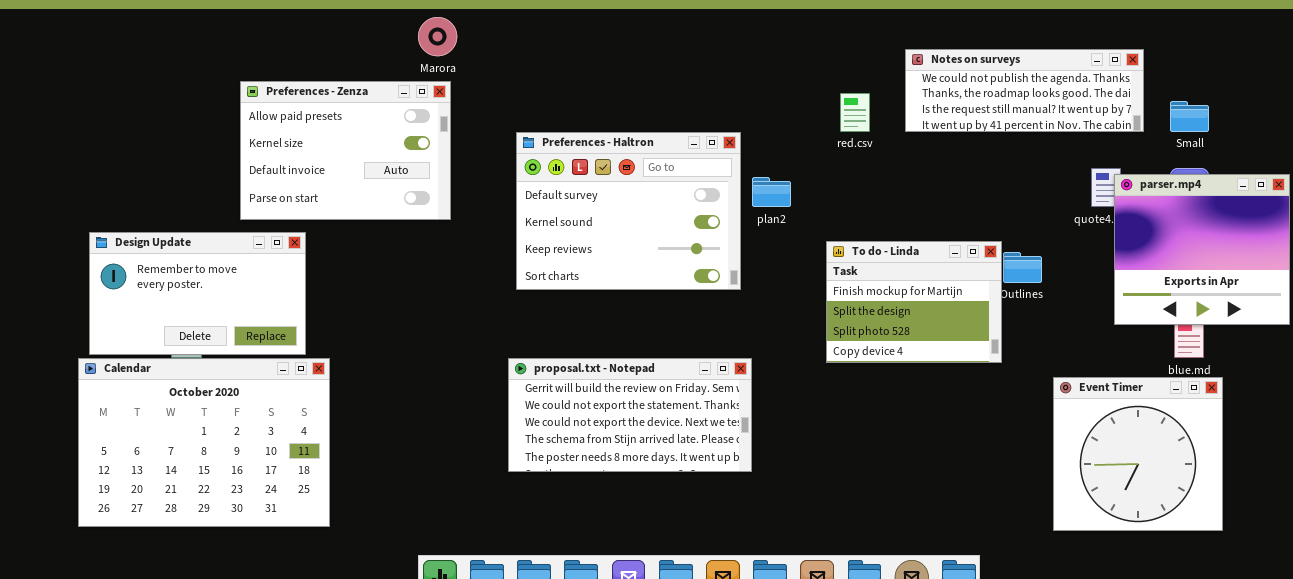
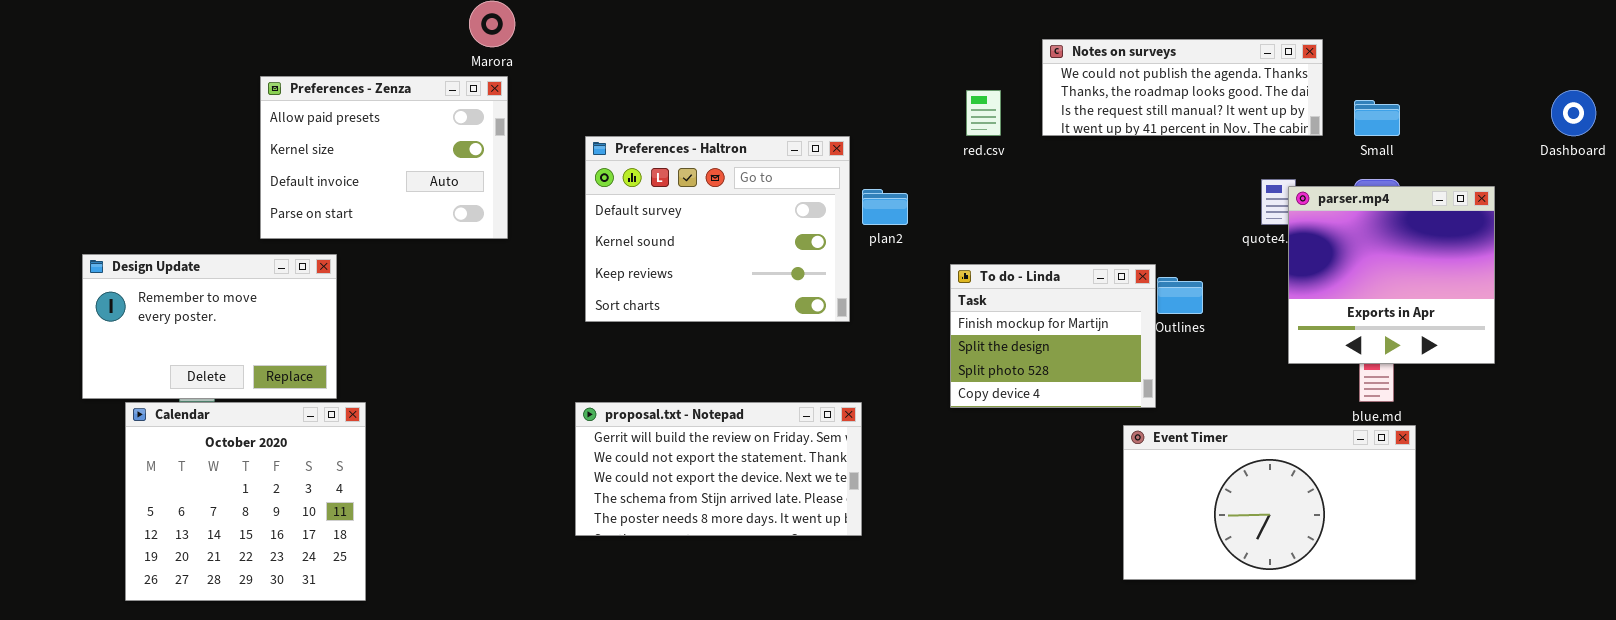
Calendar: [78,358,330,527] -> [125,402,366,601], resized
Event Timer: [1053,377,1223,531] -> [1123,425,1416,580], resized

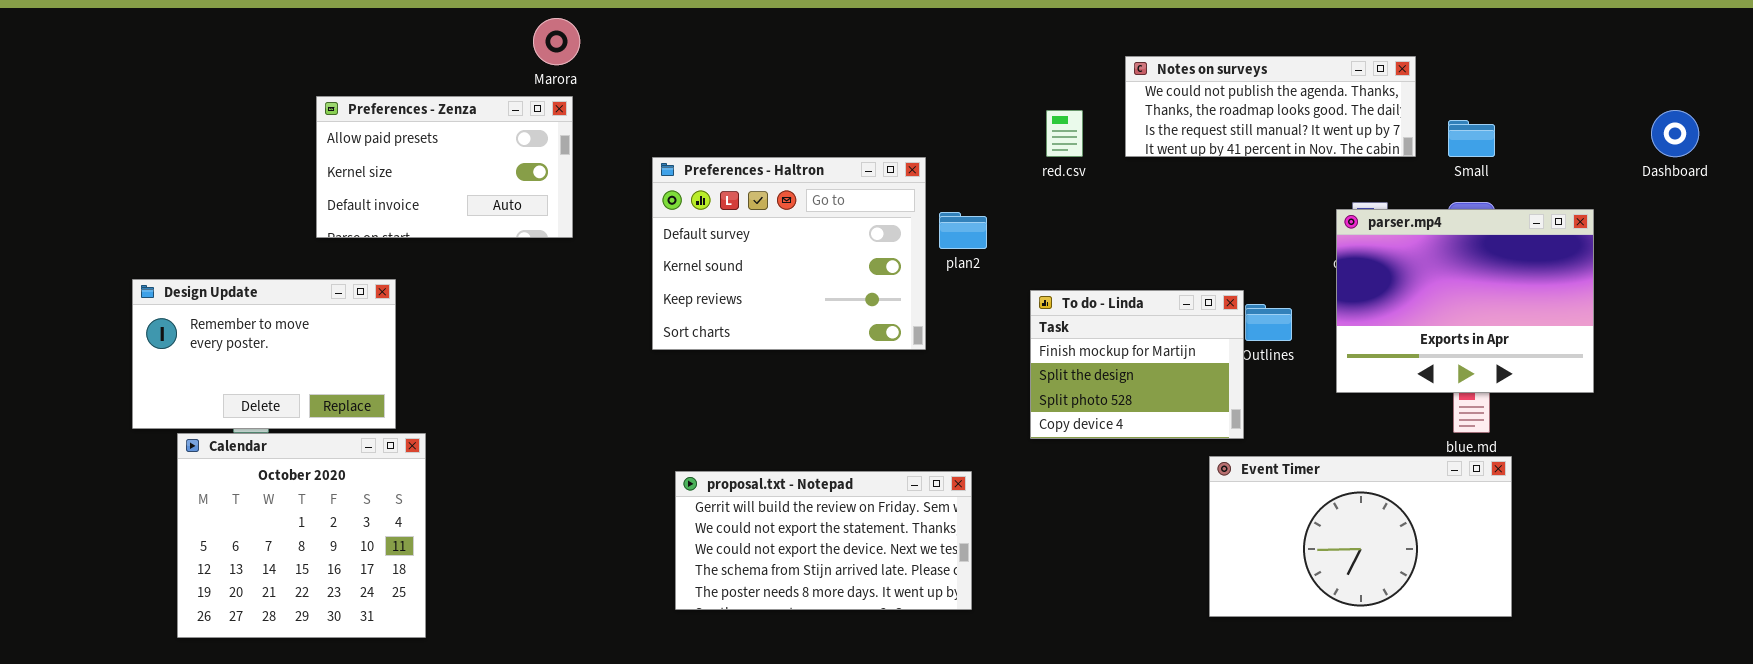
Preferences - Zenza: [260,76,508,239] -> [316,96,573,238], resized
parser.mp4: [1288,186,1495,364] -> [1336,209,1594,393], resized
proposal.txt - Notepad: [575,402,862,536] -> [675,471,972,610], moved

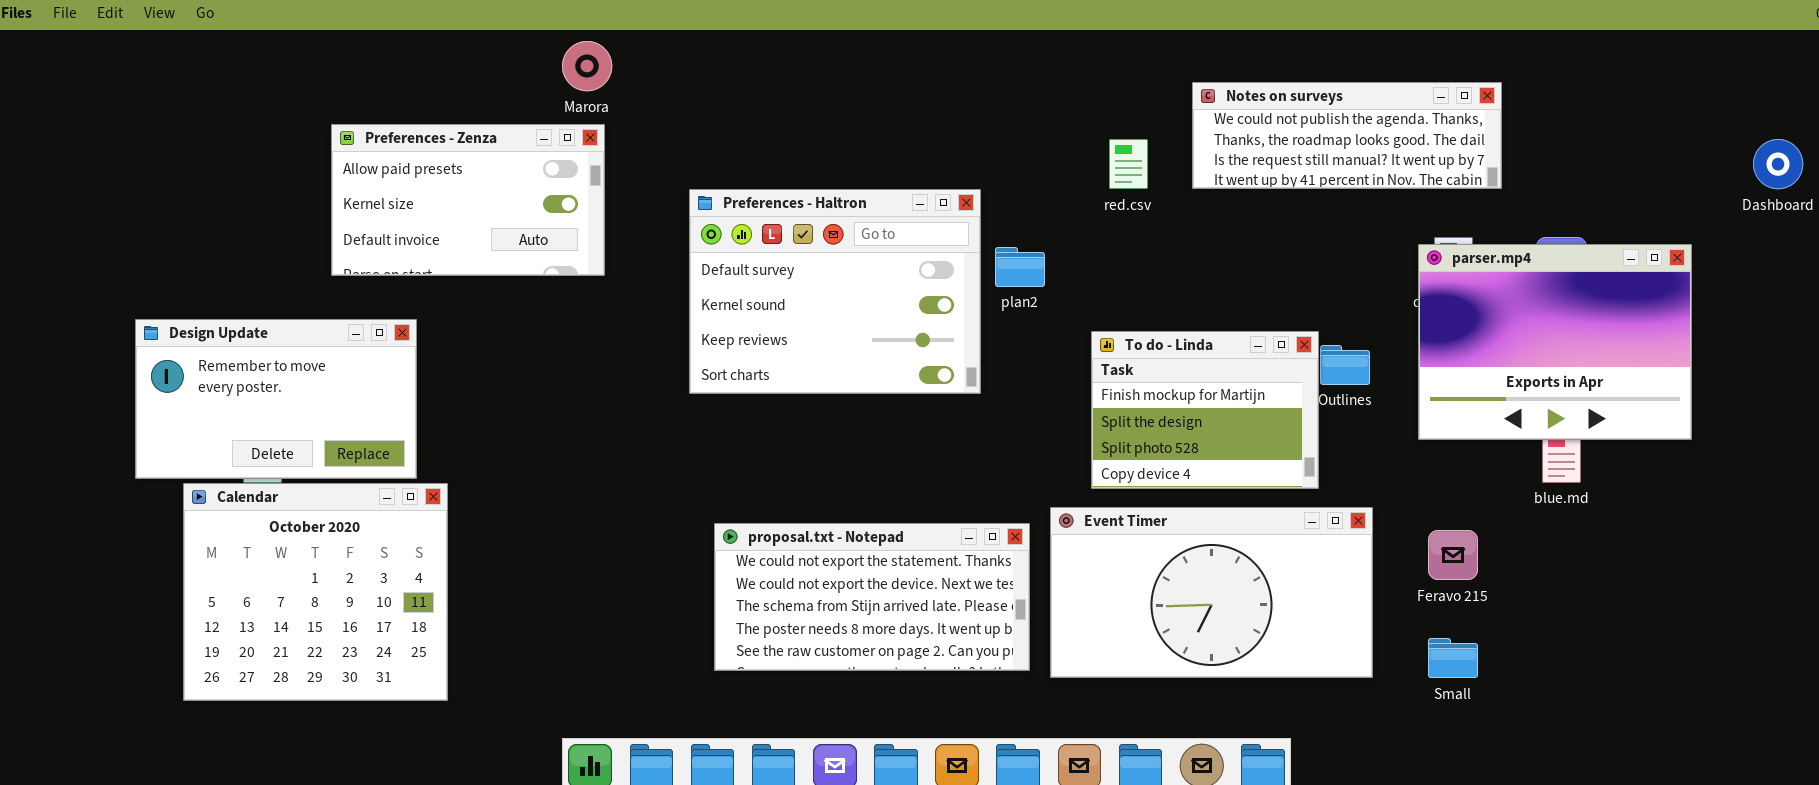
Small: [1448,120,1495,157] -> [1428,638,1478,678], moved
Event Timer: [1209,456,1512,617] -> [1050,507,1373,678], moved
proposal.txt - Notepad: [675,471,972,610] -> [714,523,1030,671], scrolled down 1 row

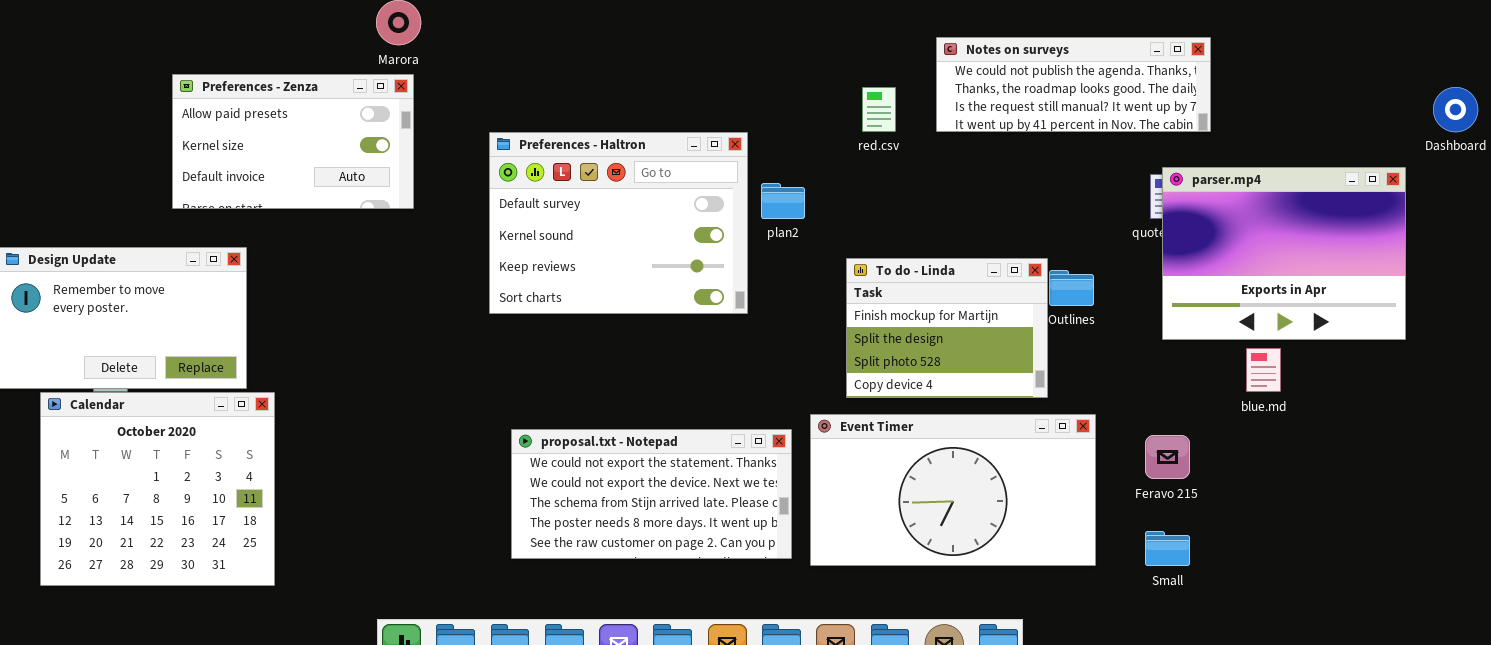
parser.mp4: [1418,244,1692,440] -> [1162,167,1406,340], moved

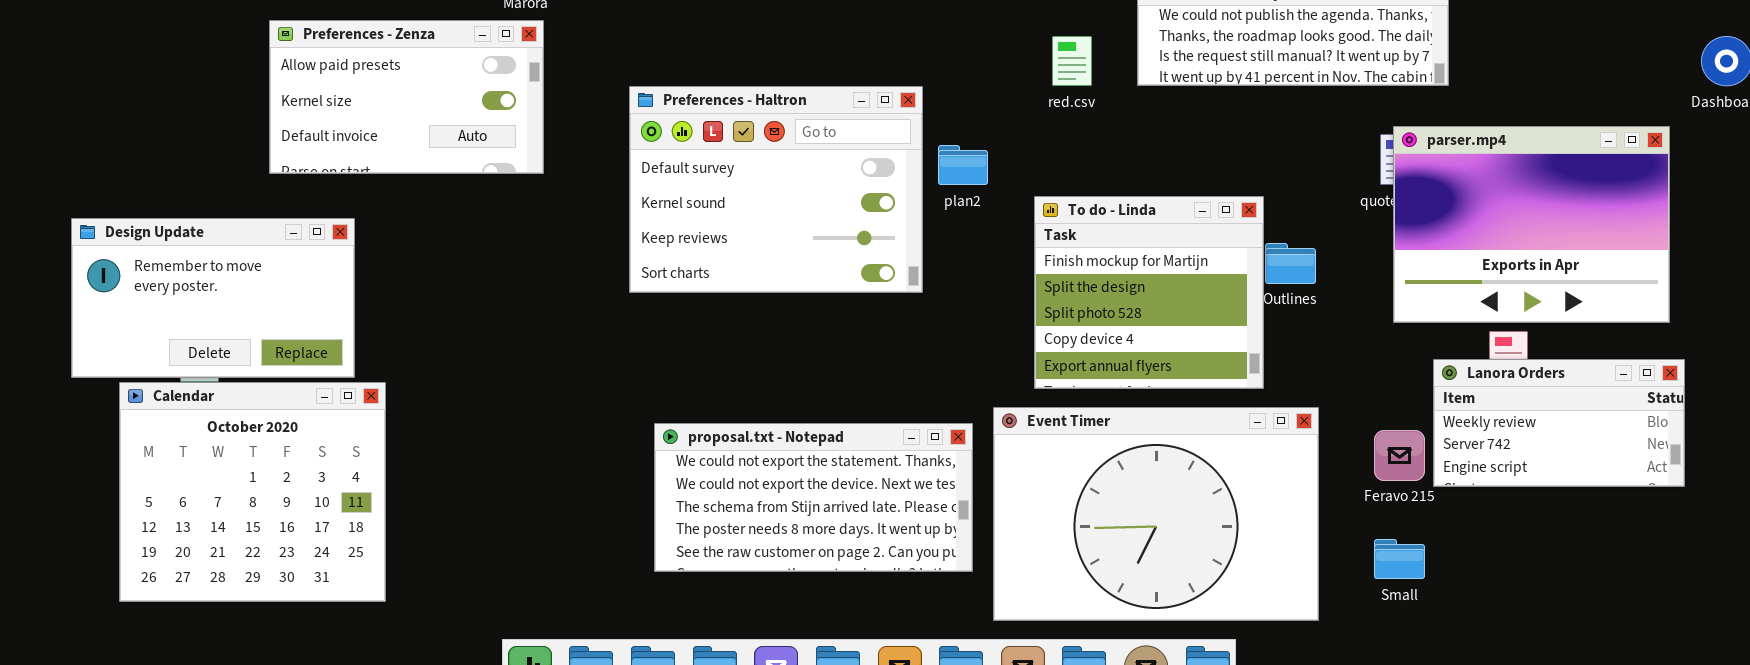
To do - Linda: [846,258,1048,398] -> [1034,196,1264,389], resized
Lanora Orders: none -> [1433,359,1685,487], opened
Event Timer: [810,414,1096,566] -> [993,407,1319,621], resized

